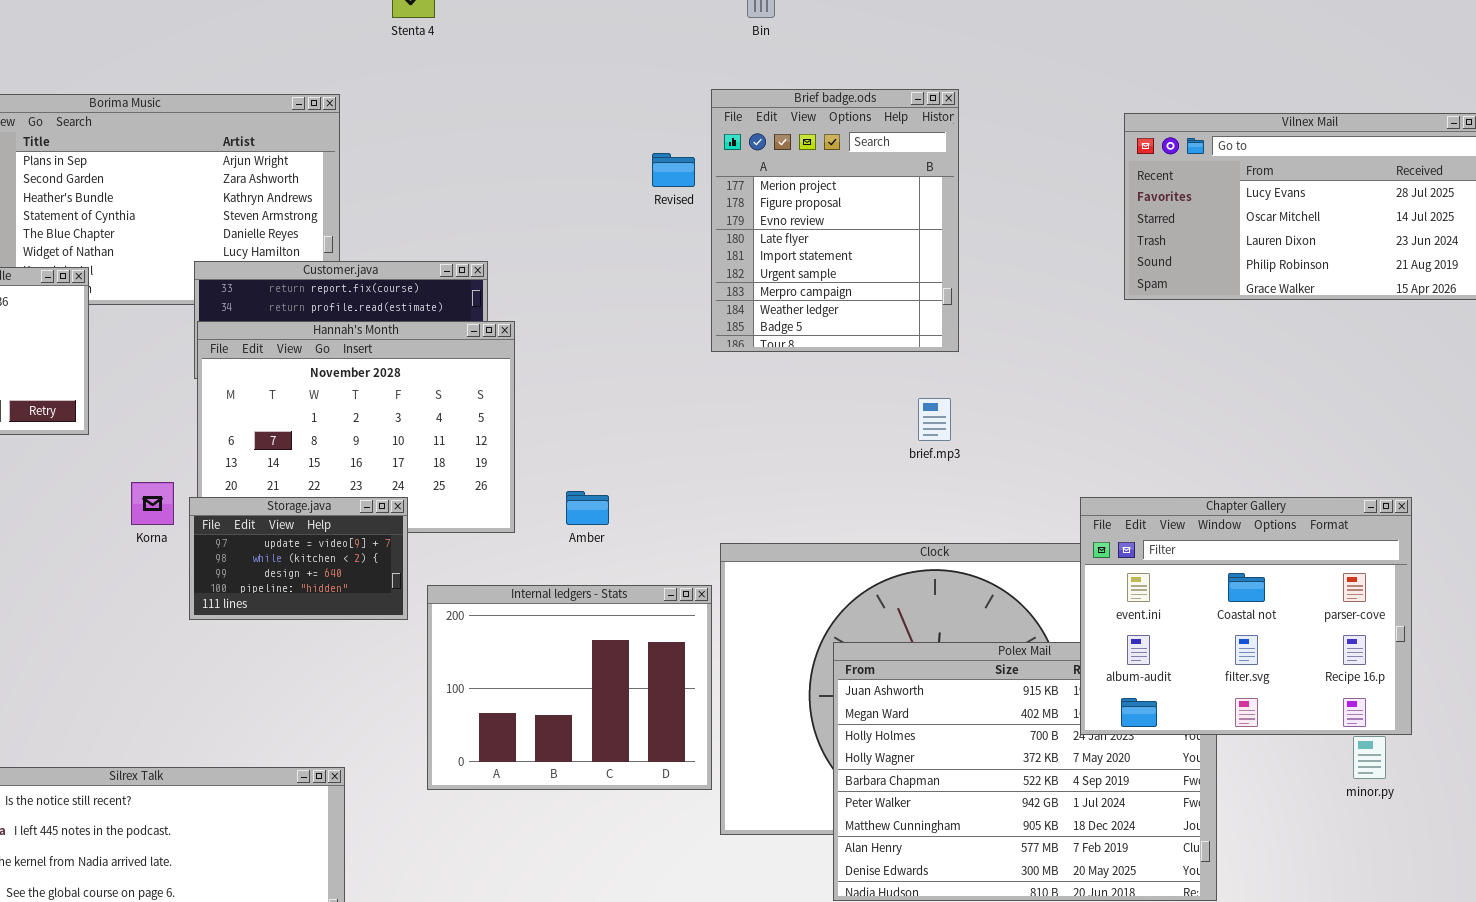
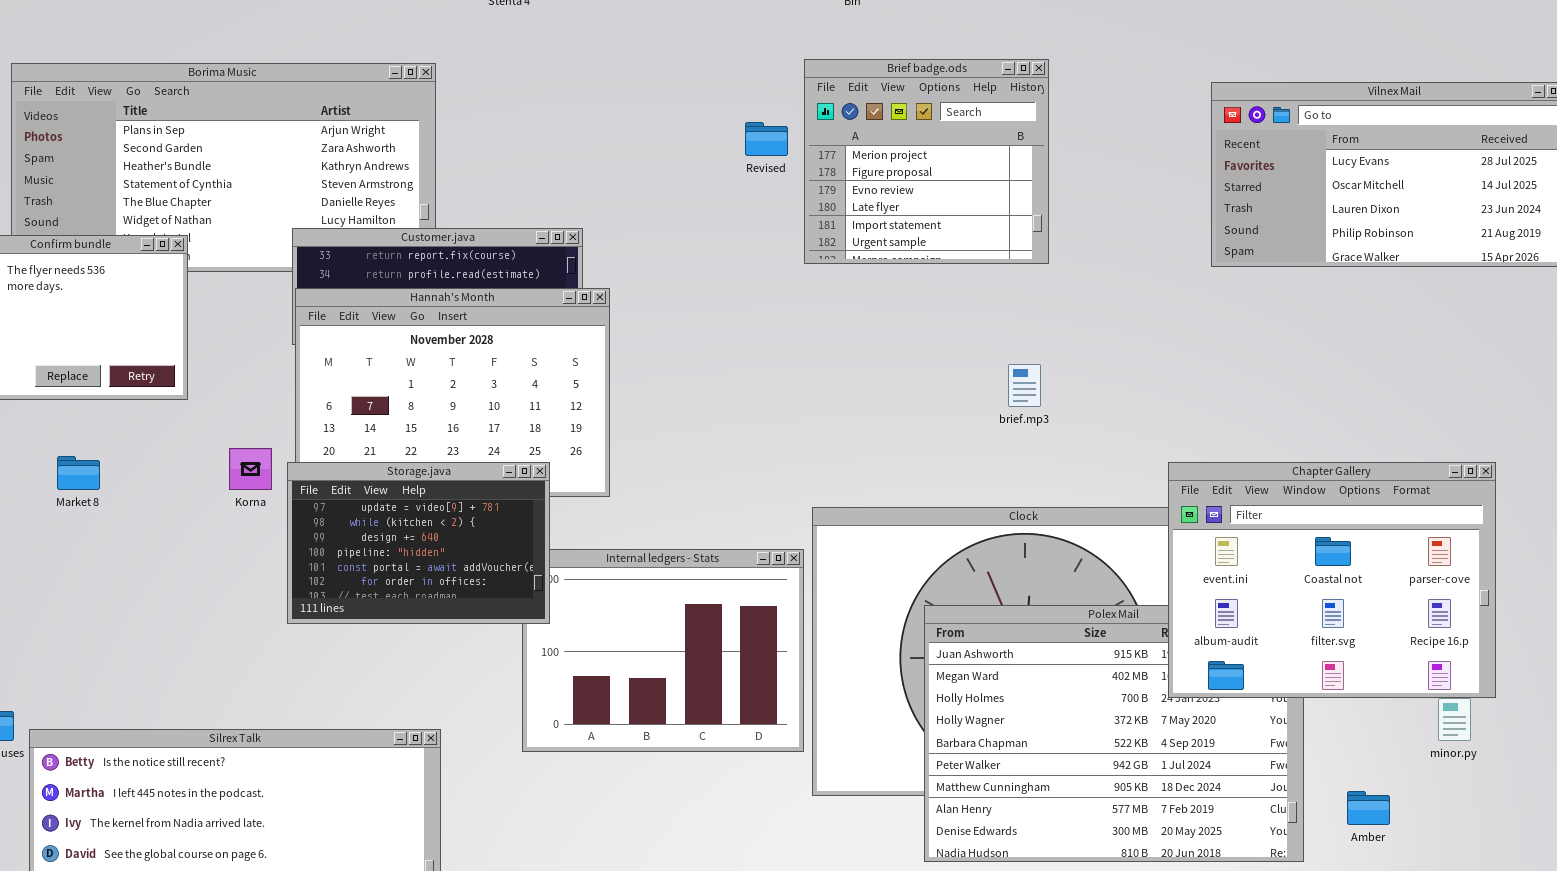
Brief badge.ods: [711,89,959,352] -> [804,59,1049,264], resized
Amber: [566,491,609,525] -> [1347,791,1390,825], moved
Storage.java: [189,497,408,620] -> [287,462,550,624], resized

